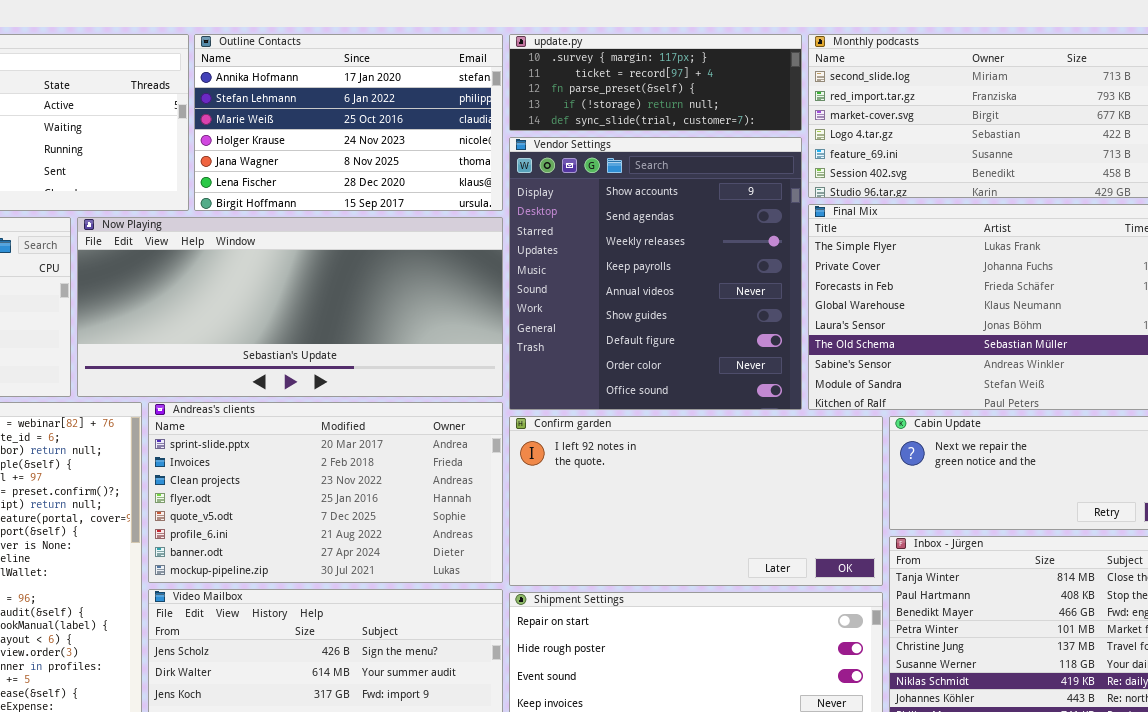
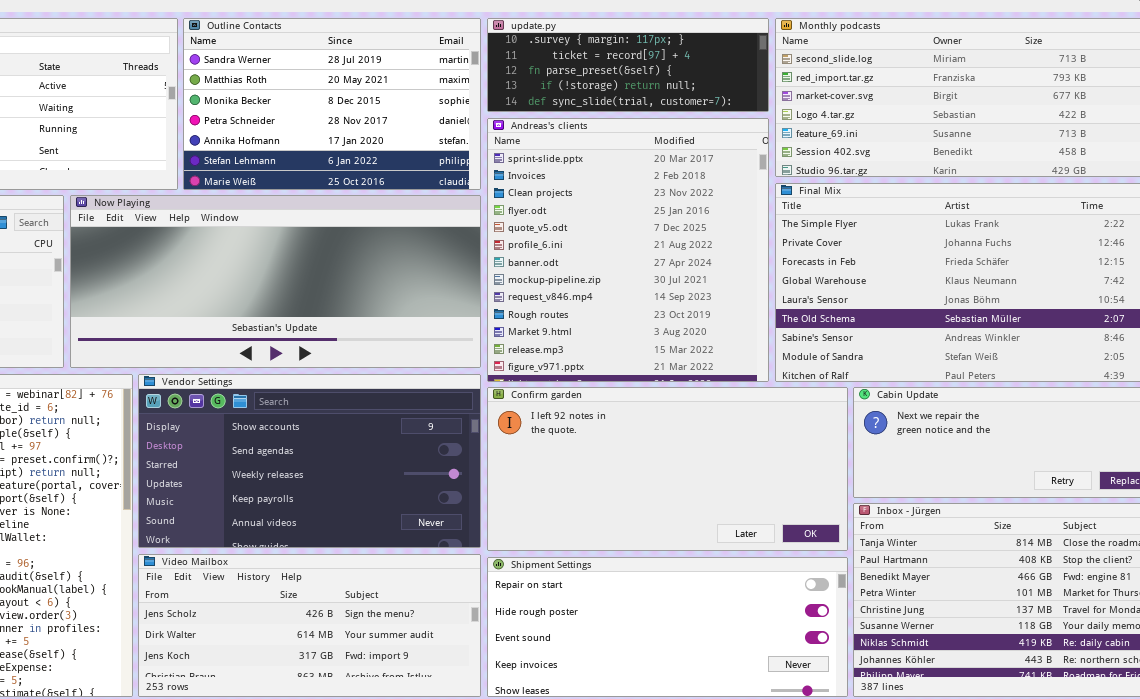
Outline Contacts: [194,34,503,211] -> [183,18,481,190], scrolled up 4 rows
Vendor Settings: [509,137,802,410] -> [138,374,481,548], moved, resized
Andreas's clients: [148,402,503,583] -> [487,118,769,382], moved, resized

